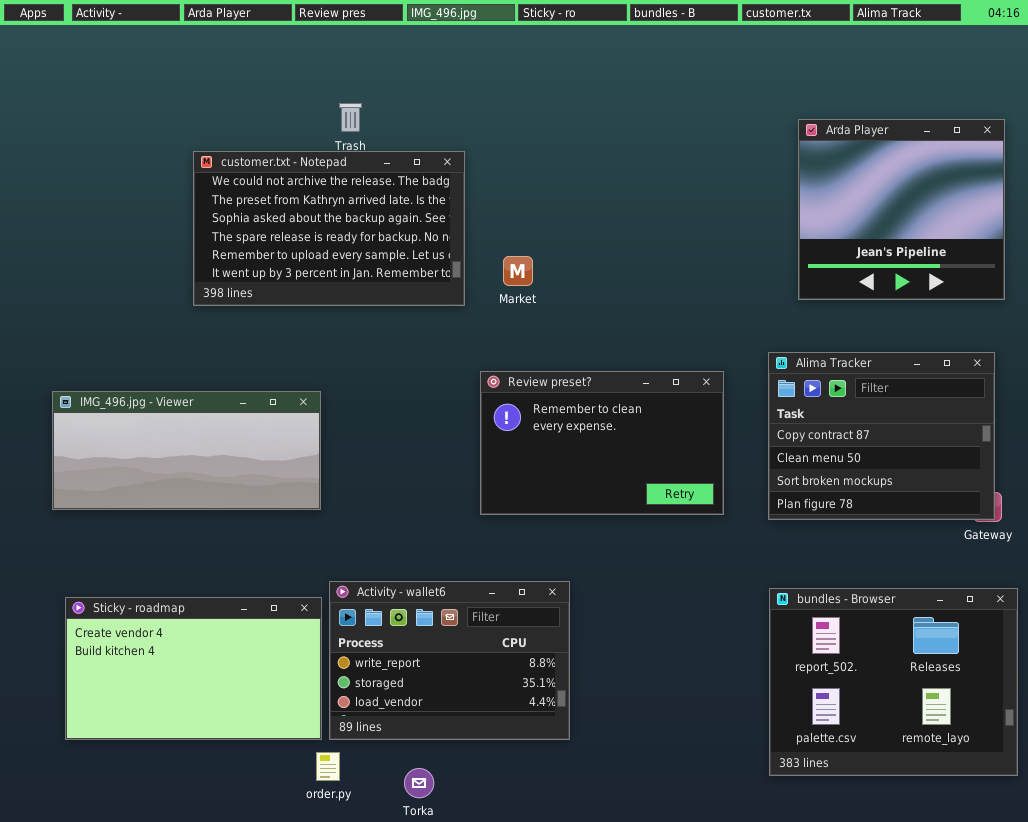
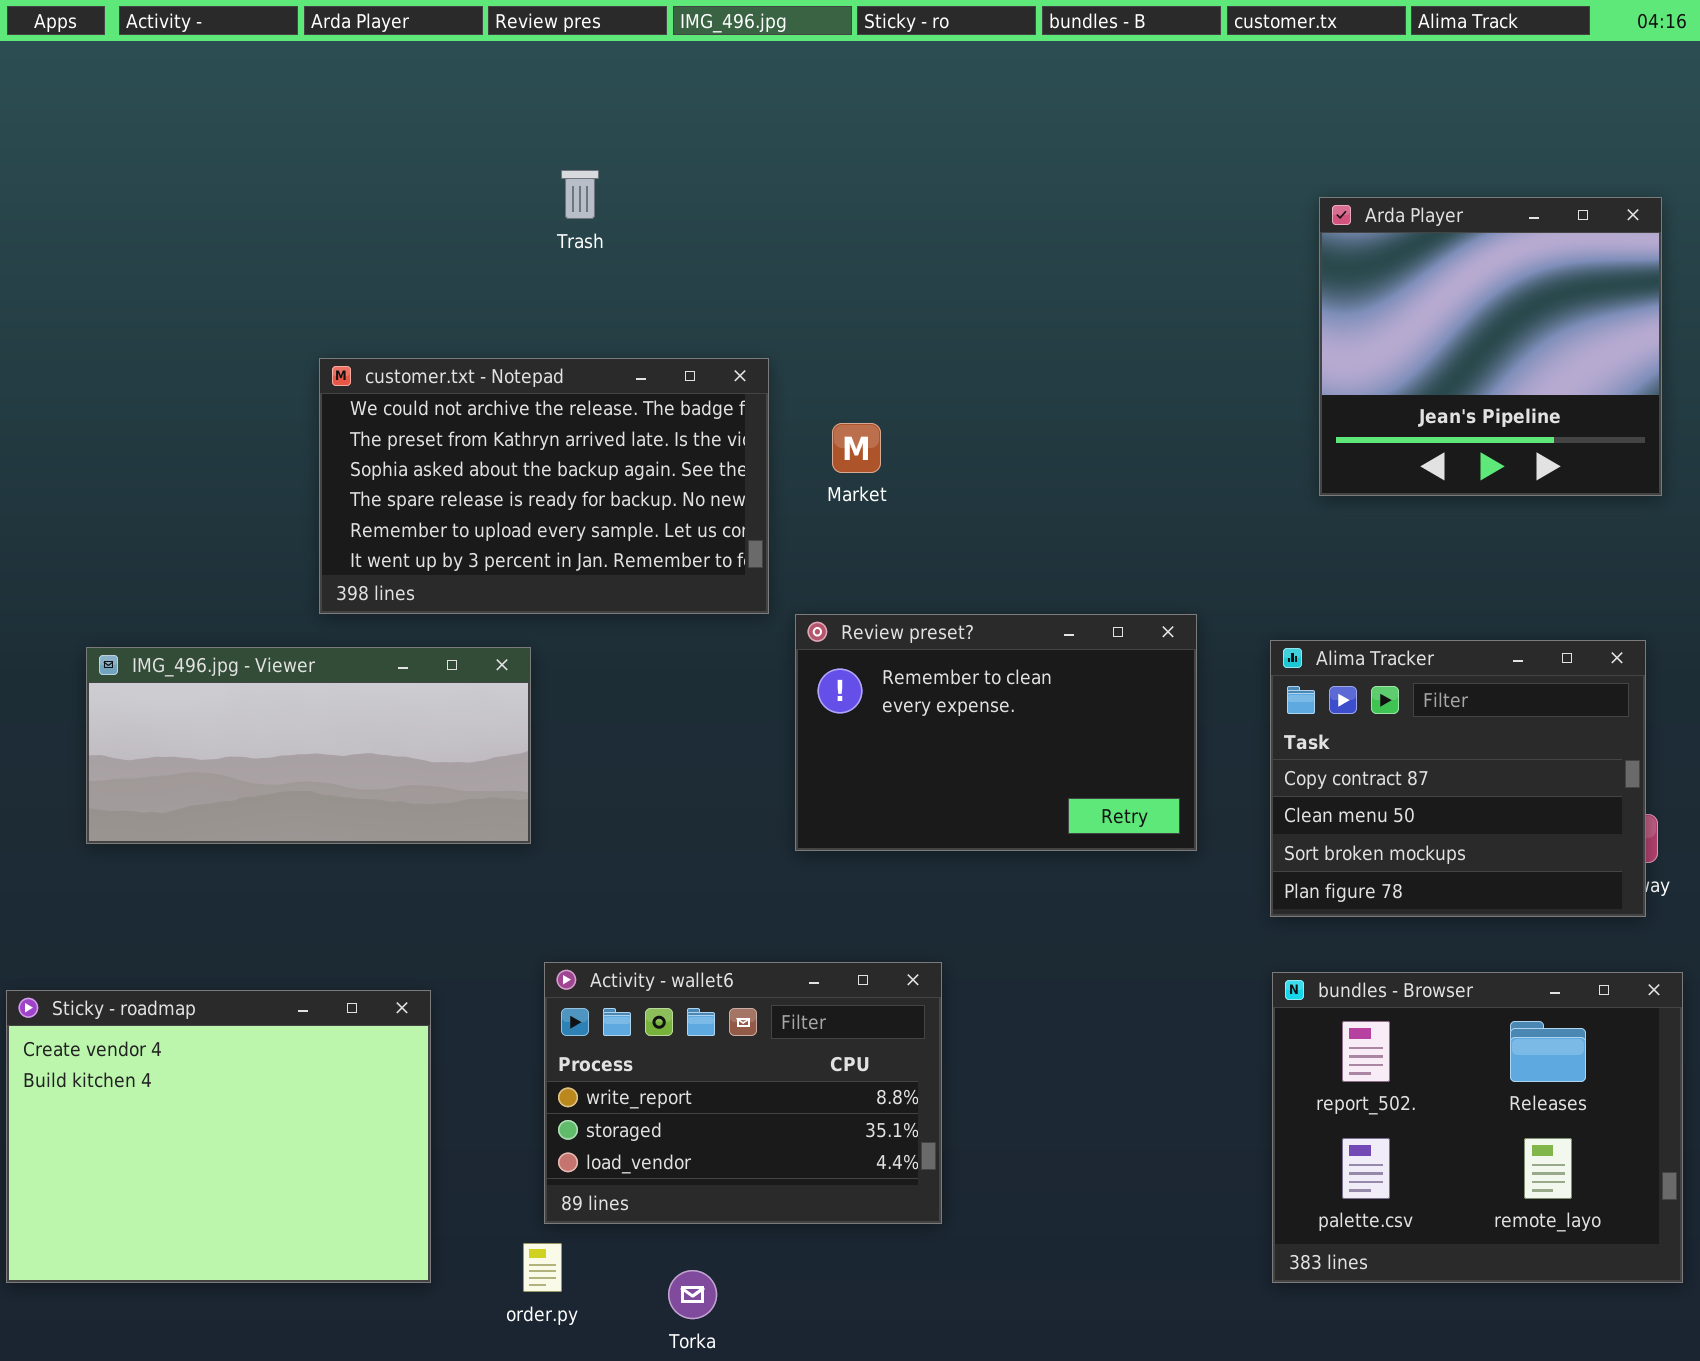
customer.txt - Notepad: [193,151,465,306] -> [319,358,769,614], moved
Alima Tracker: [768,352,995,520] -> [1270,640,1646,917], moved
Sticky - roadmap: [65,597,322,740] -> [6,990,431,1283], moved, resized

